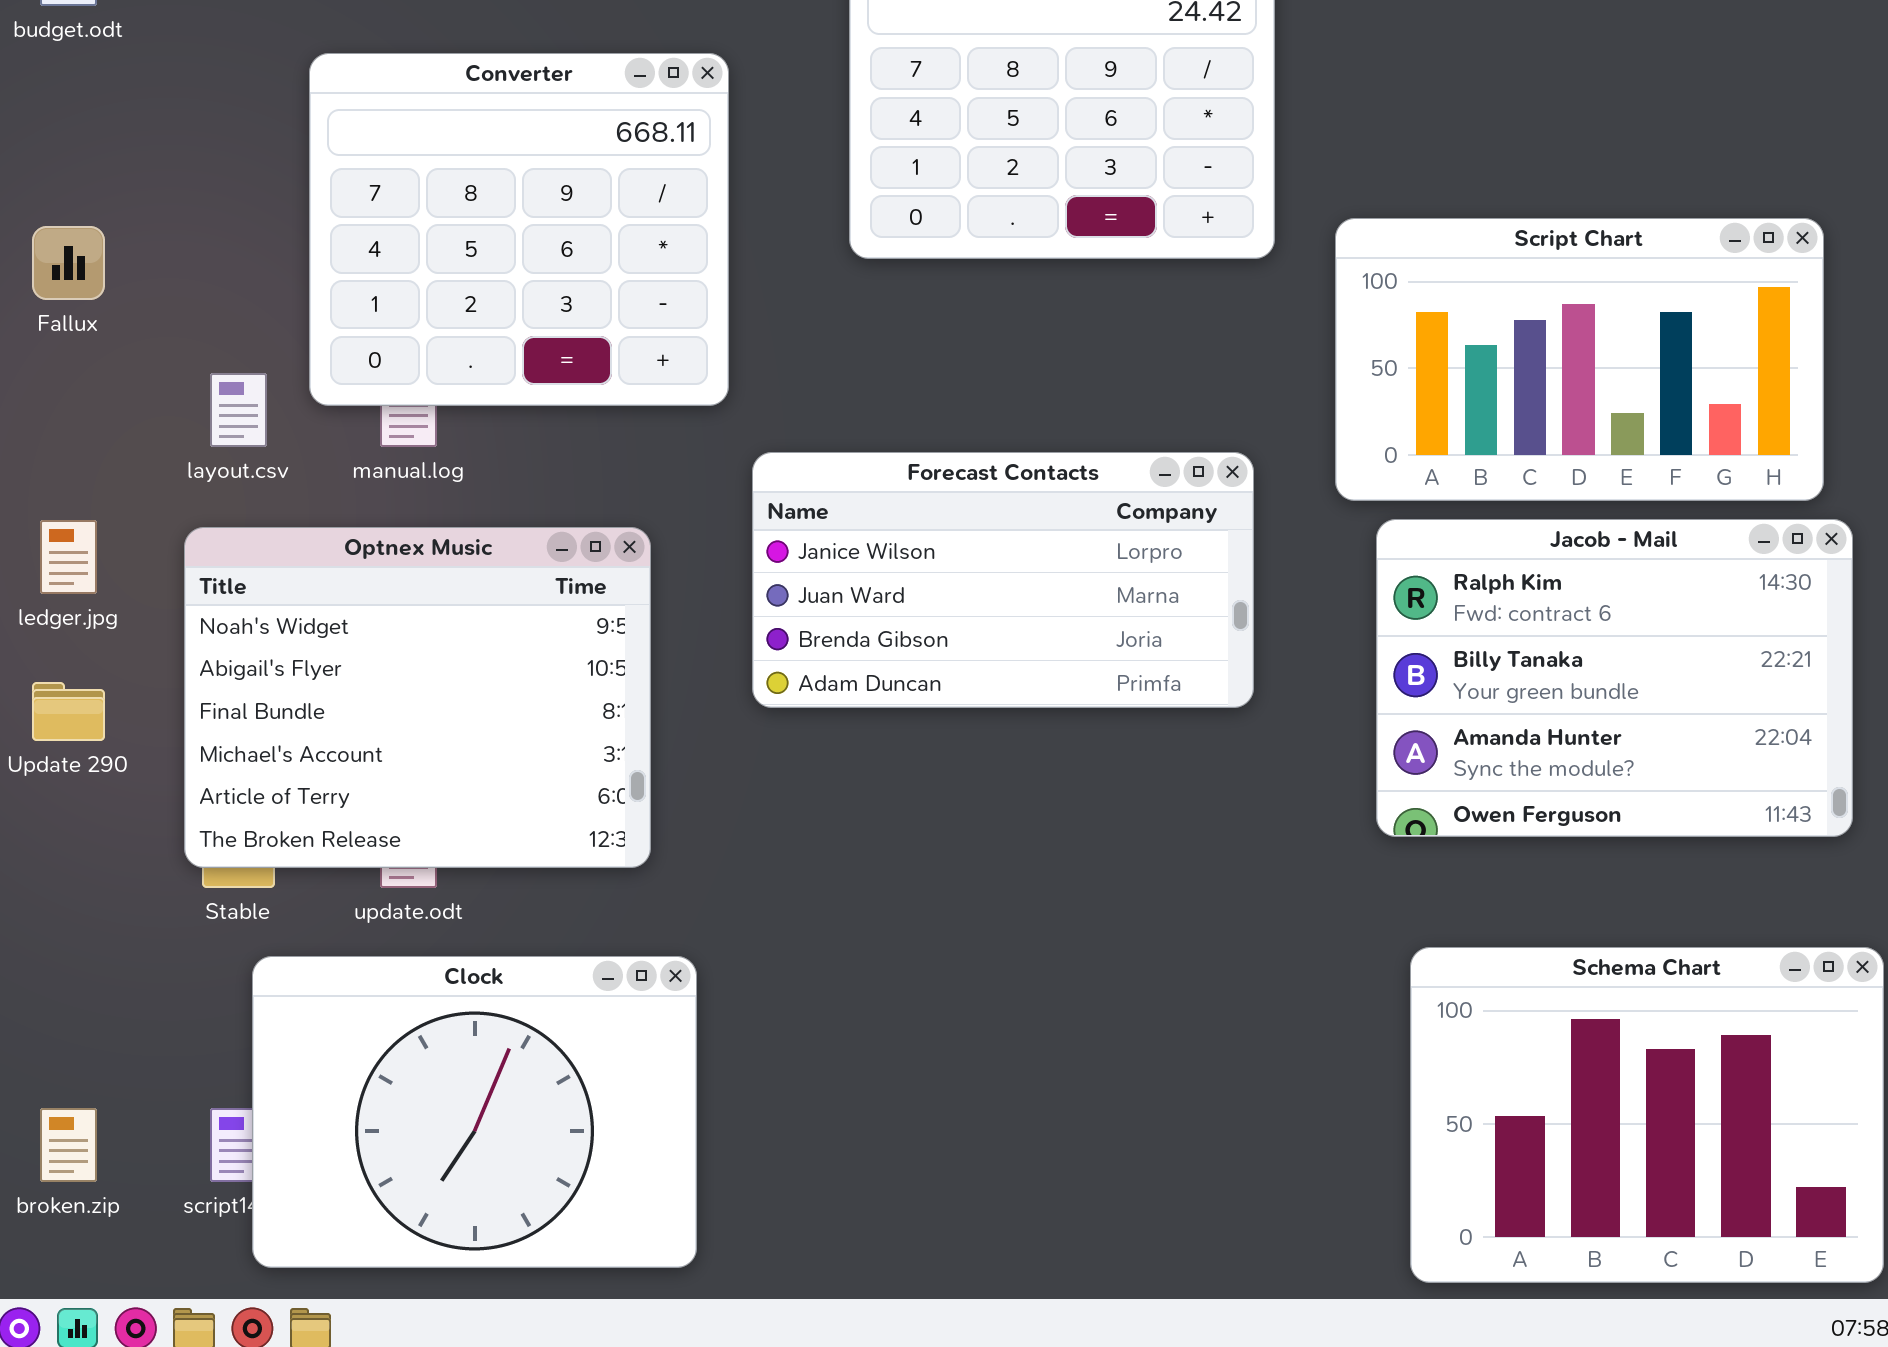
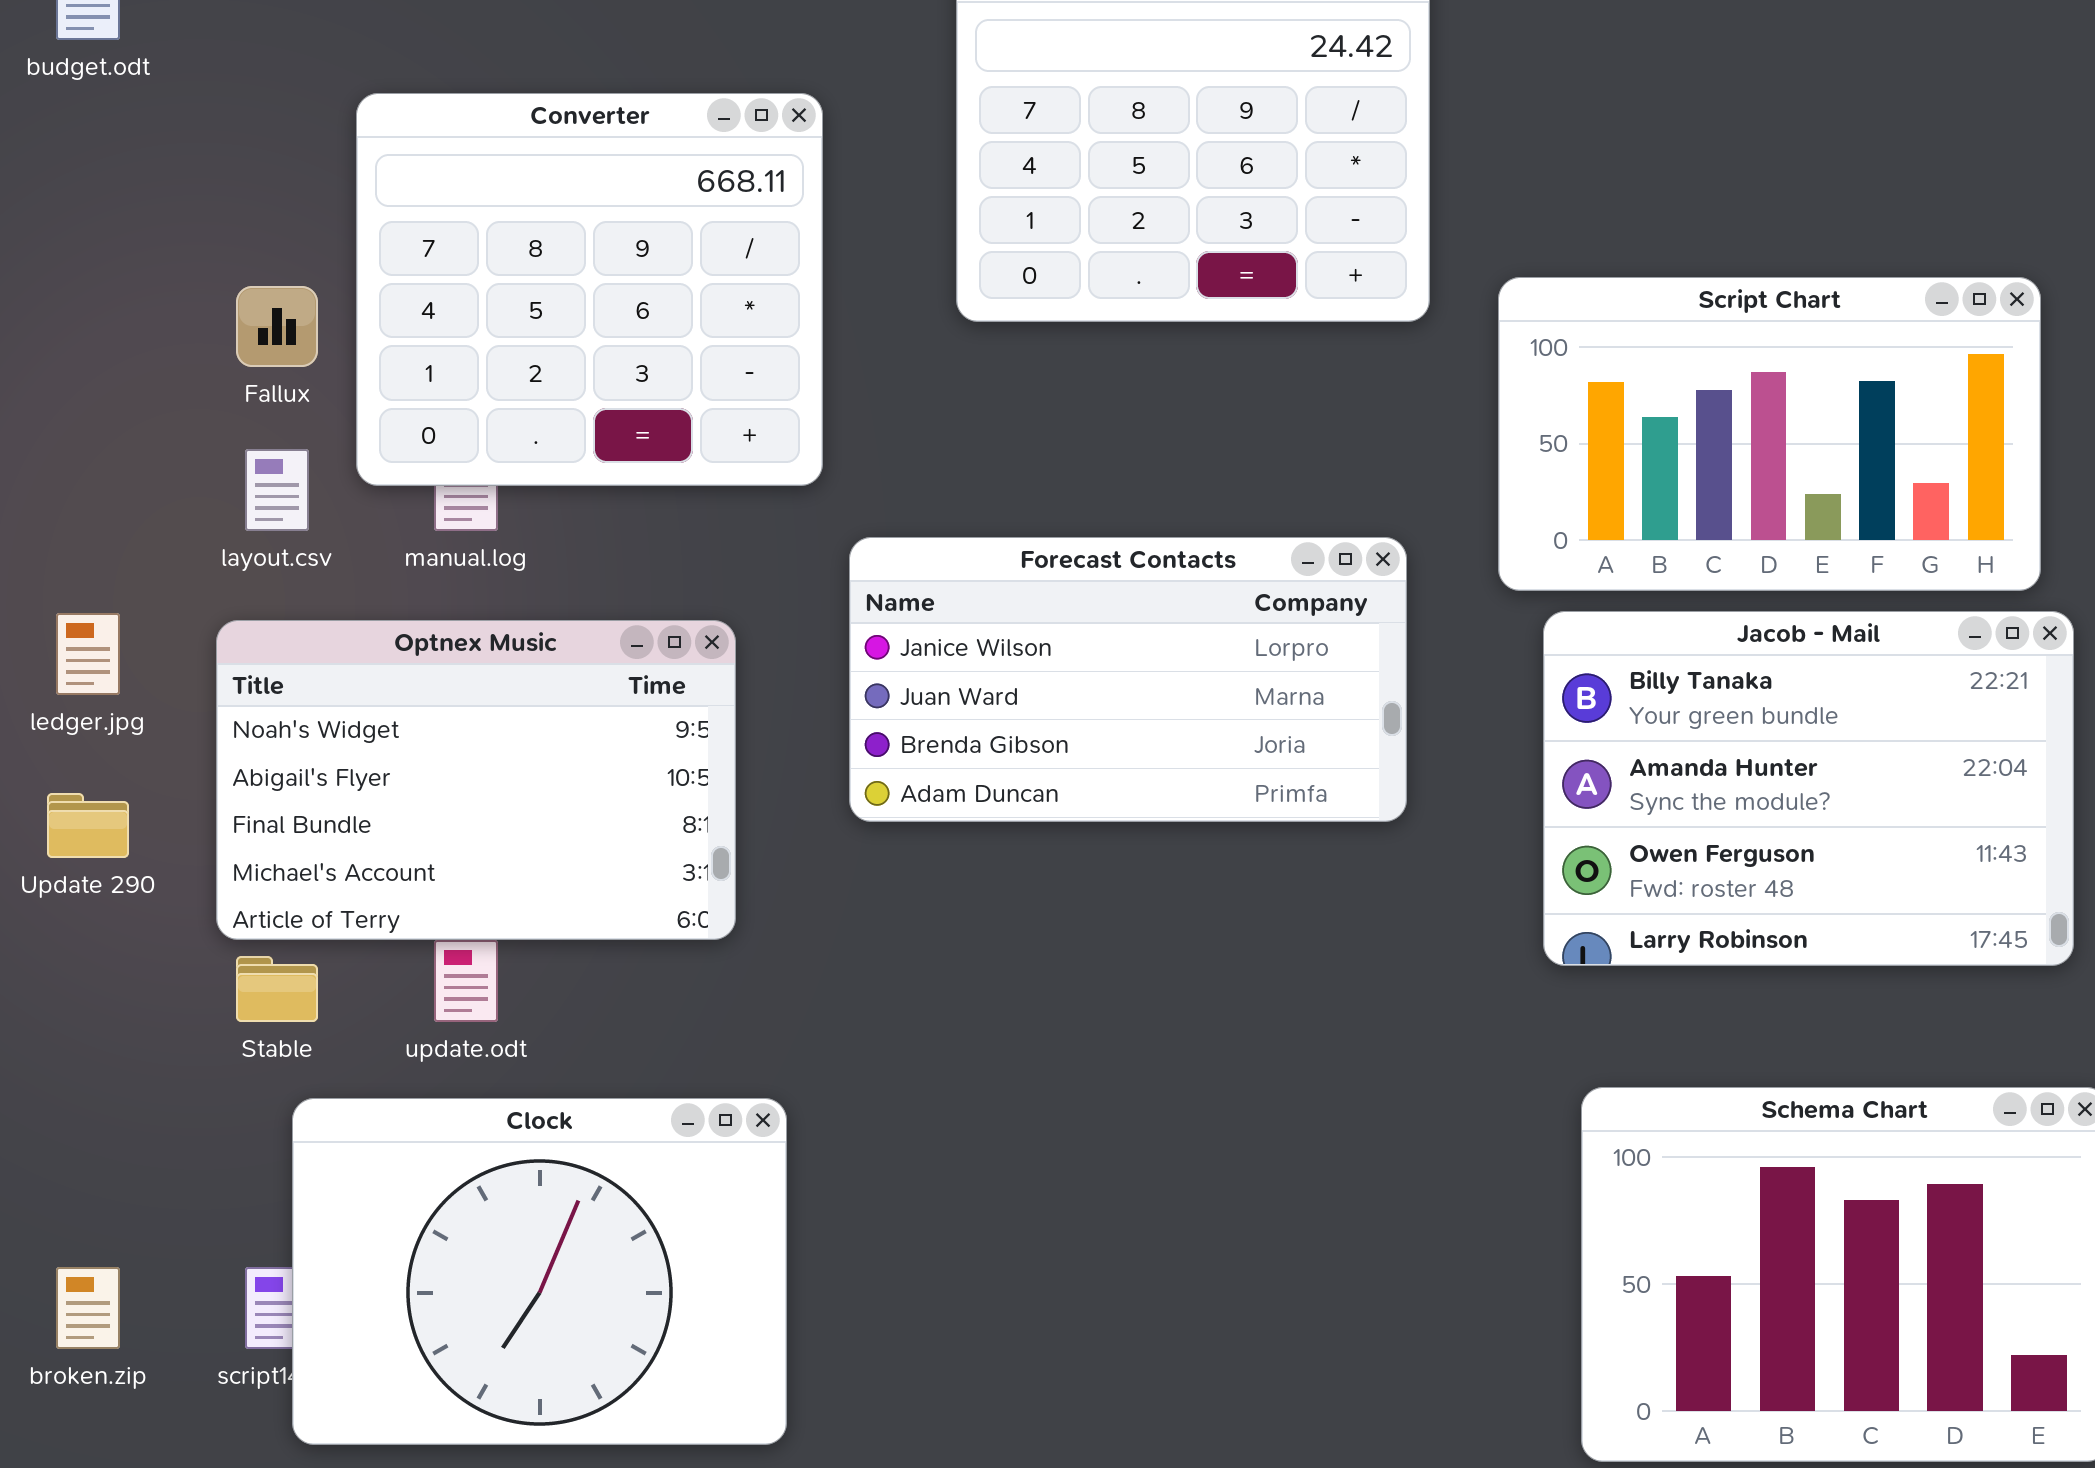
Fallux: [32,226,105,300] -> [236,286,318,367], moved
Jacob - Mail: [1376,519,1853,837] -> [1543,611,2074,966], scrolled down 1 row
Optnex Music: [184,527,651,868] -> [216,620,736,940], resized

